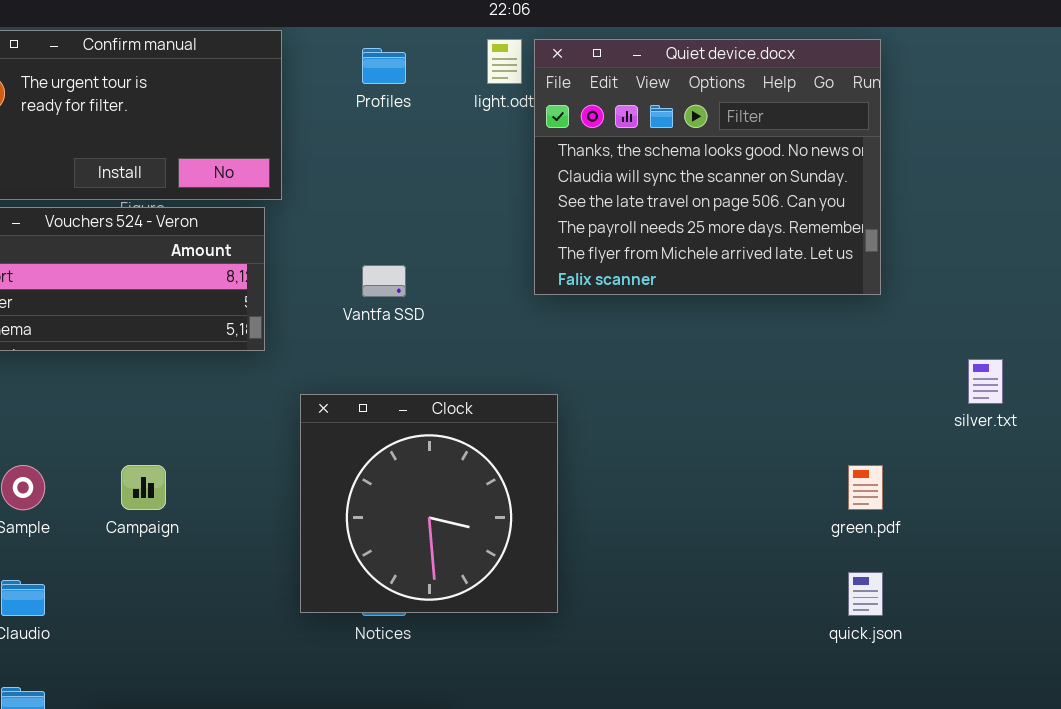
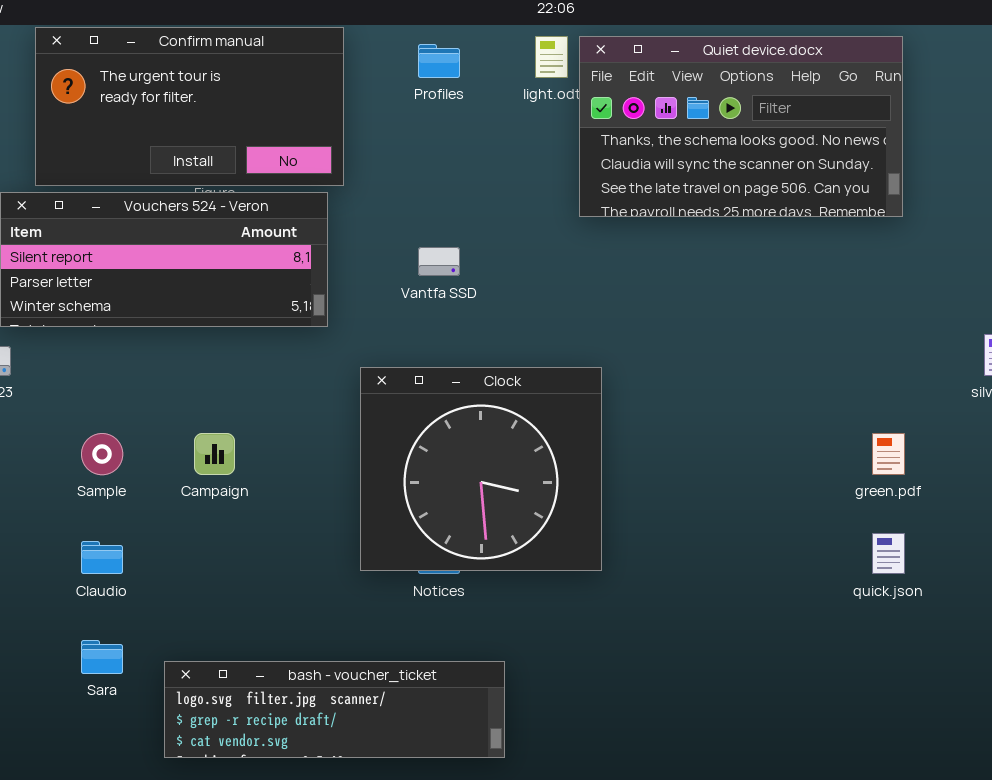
Quiet device.docx: [534,39,881,295] -> [579,36,903,217], resized

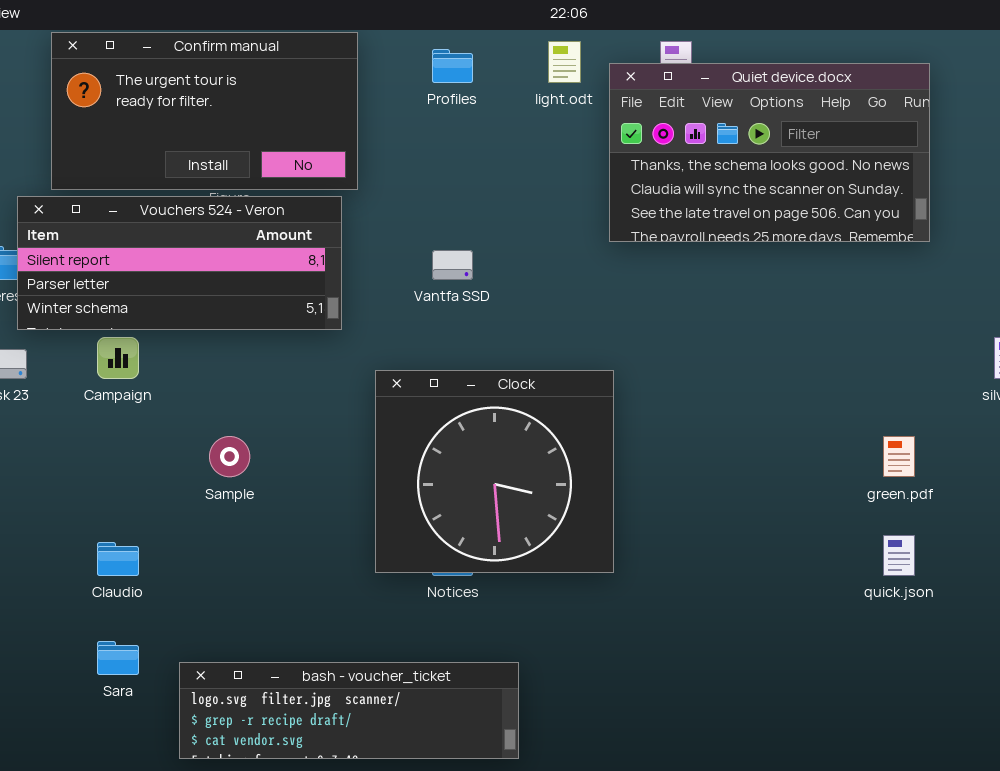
Quiet device.docx: [579,36,903,217] -> [609,63,930,242], moved
Sample: [81,433,123,475] -> [209,436,250,477], moved
Campaign: [194,433,235,475] -> [97,337,139,379], moved

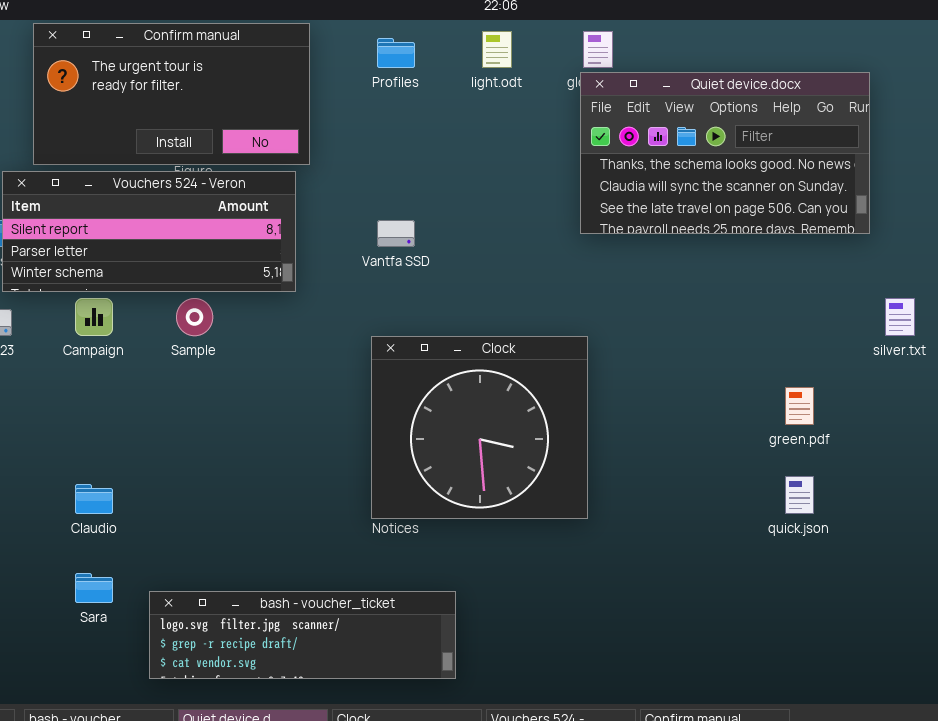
Quiet device.docx: [609,63,930,242] -> [580,72,870,234], moved
Clock: [375,370,614,573] -> [371,336,588,519], moved
Sample: [209,436,250,477] -> [176,298,213,336], moved

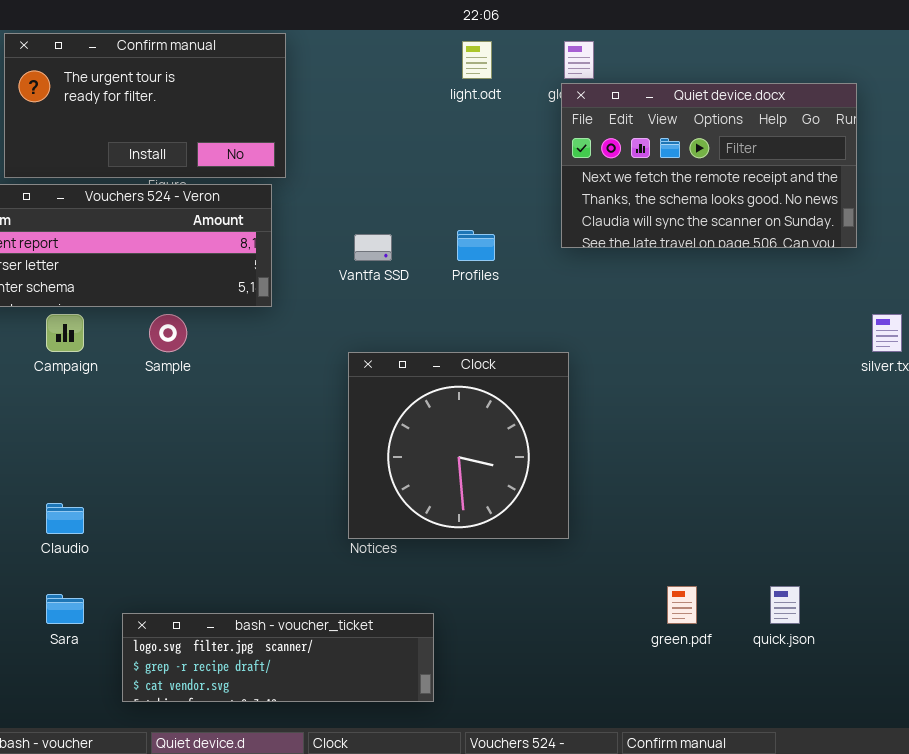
Profiles: [377,38,415,68] -> [457,230,495,261], moved
Quiet device.docx: [580,72,870,234] -> [561,83,857,248], scrolled up 1 row
green.pdf: [785,387,814,425] -> [667,586,697,624], moved
quick.json: [785,476,814,514] -> [770,586,800,624], moved

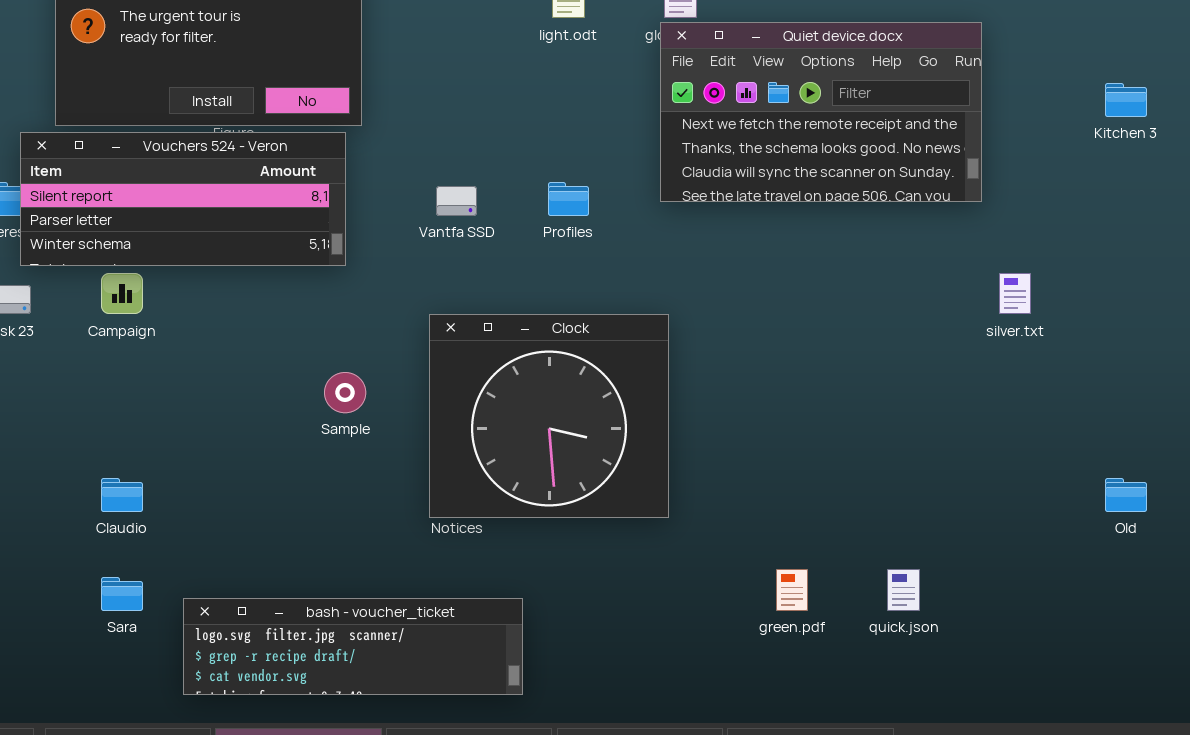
Sample: [149,314,187,352] -> [324,372,366,413], moved

